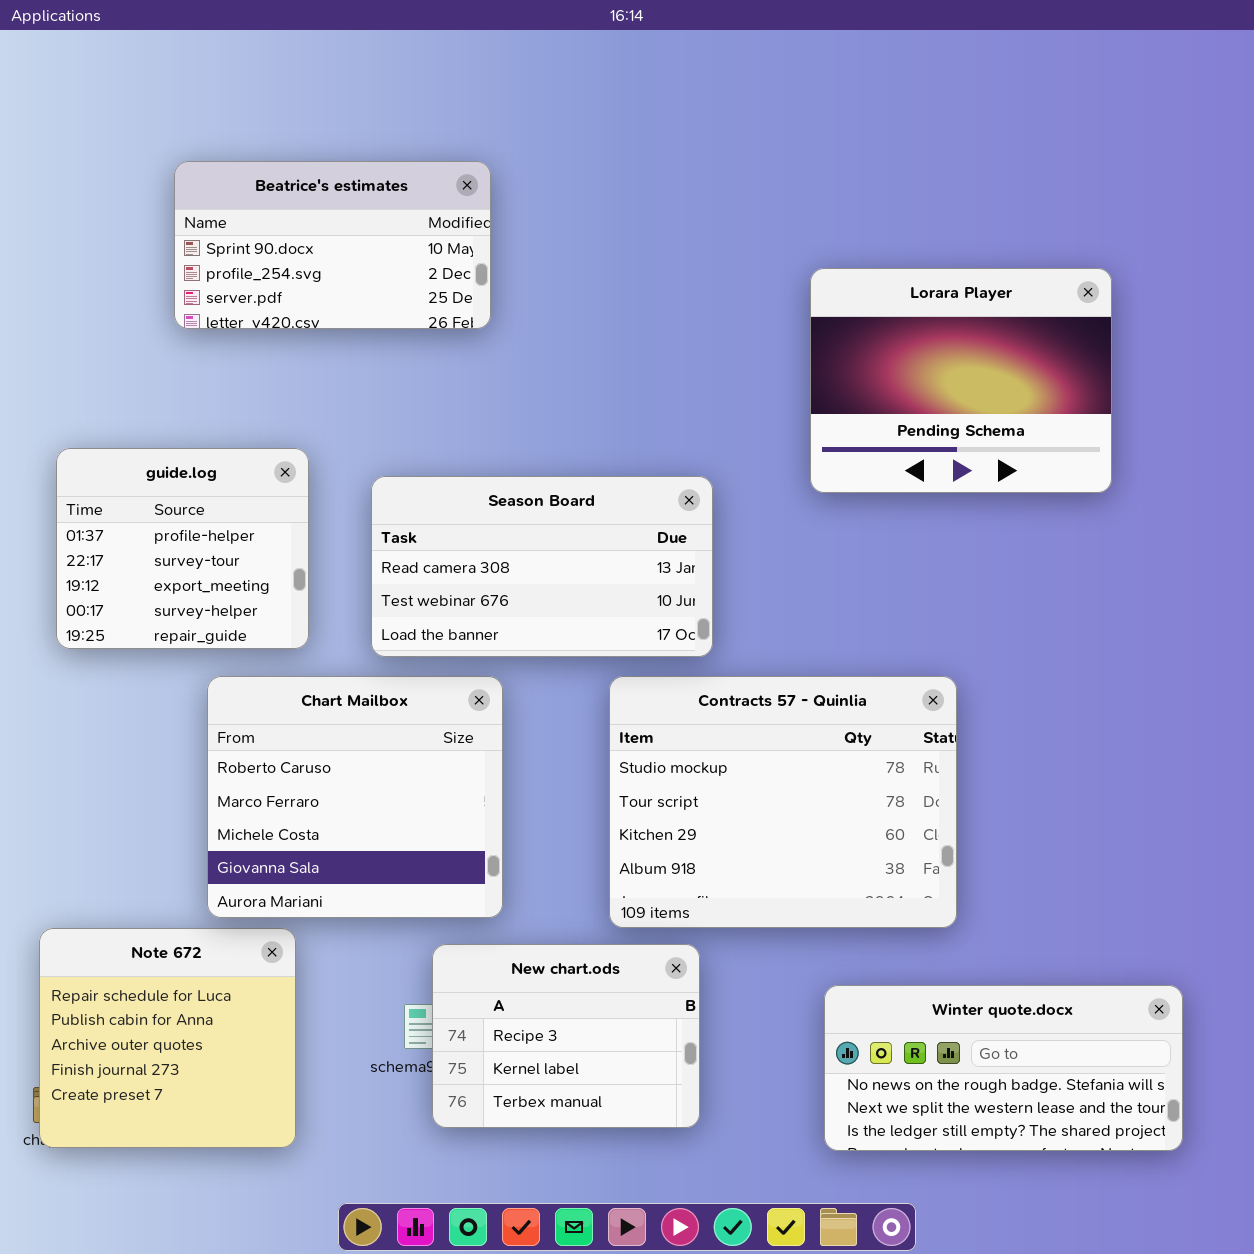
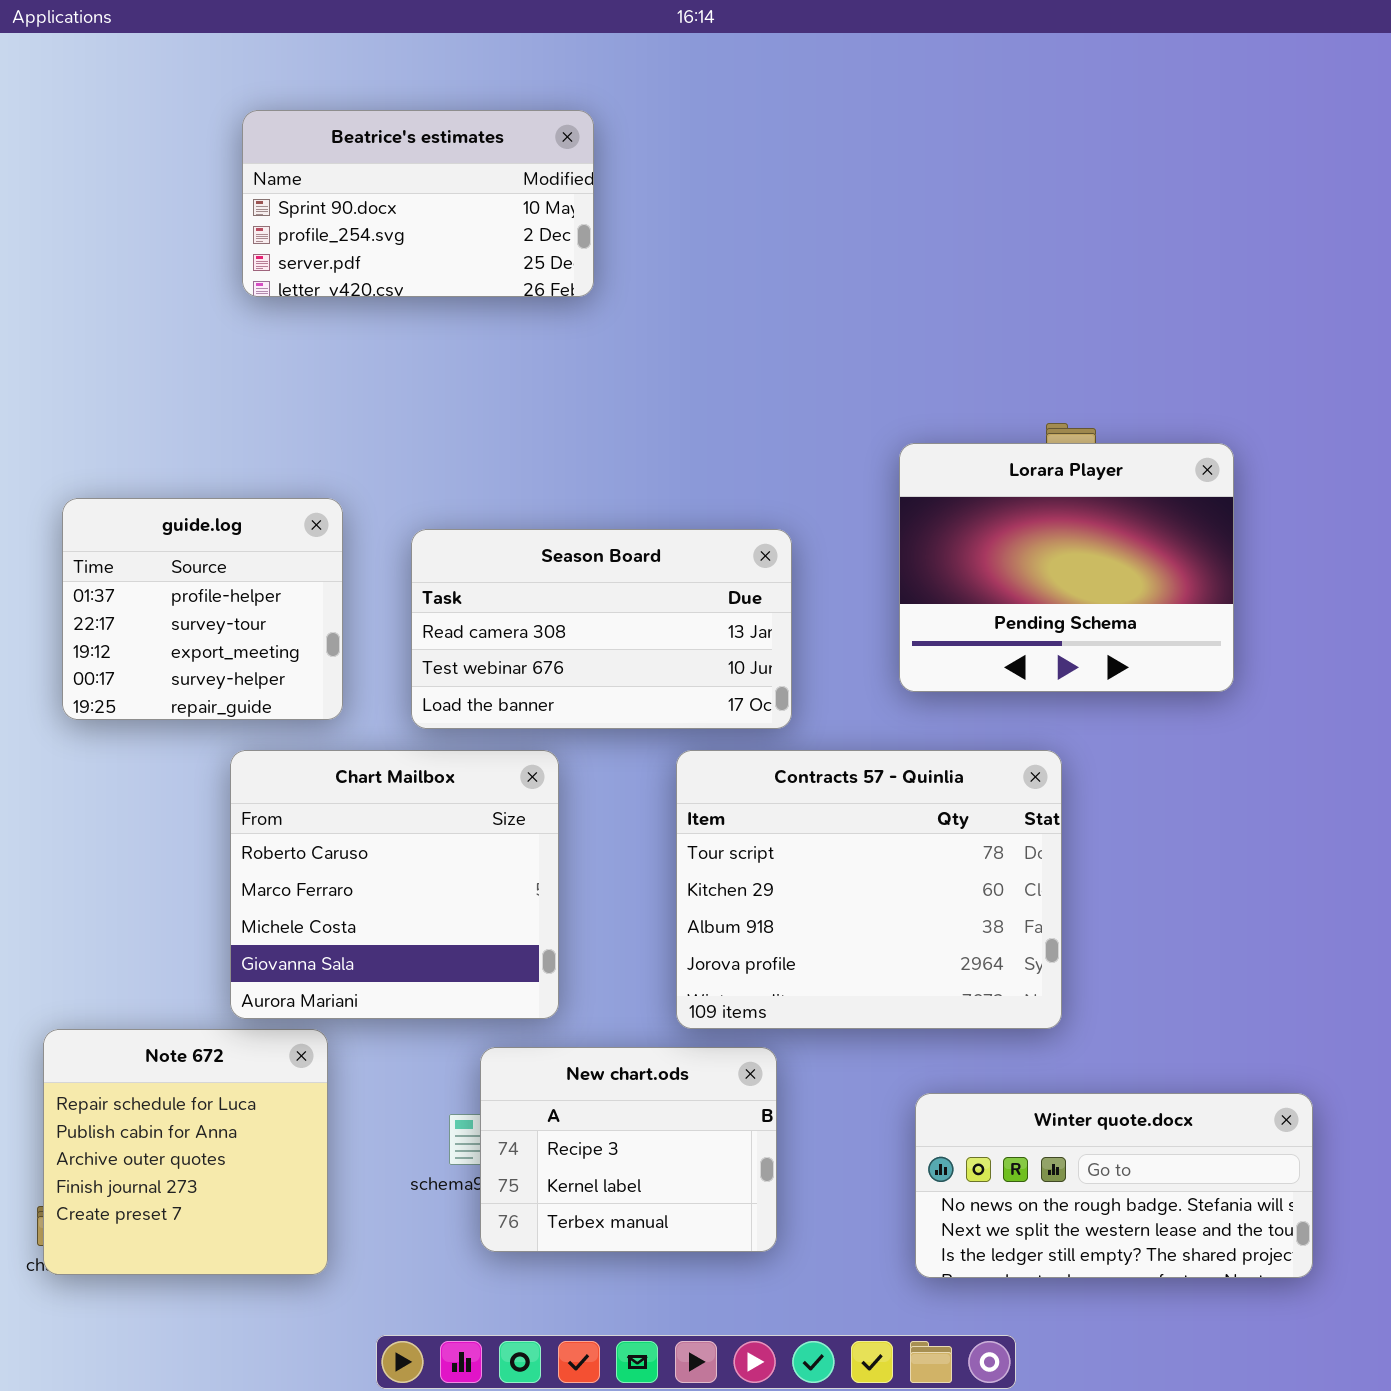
Beatrice's estimates: [174,161,491,329] -> [242,110,594,297], moved
Lorara Player: [810,268,1112,493] -> [899,443,1234,692], moved
Contracts 57 - Quinlia: [609,676,957,928] -> [676,750,1062,1029], scrolled down 1 row

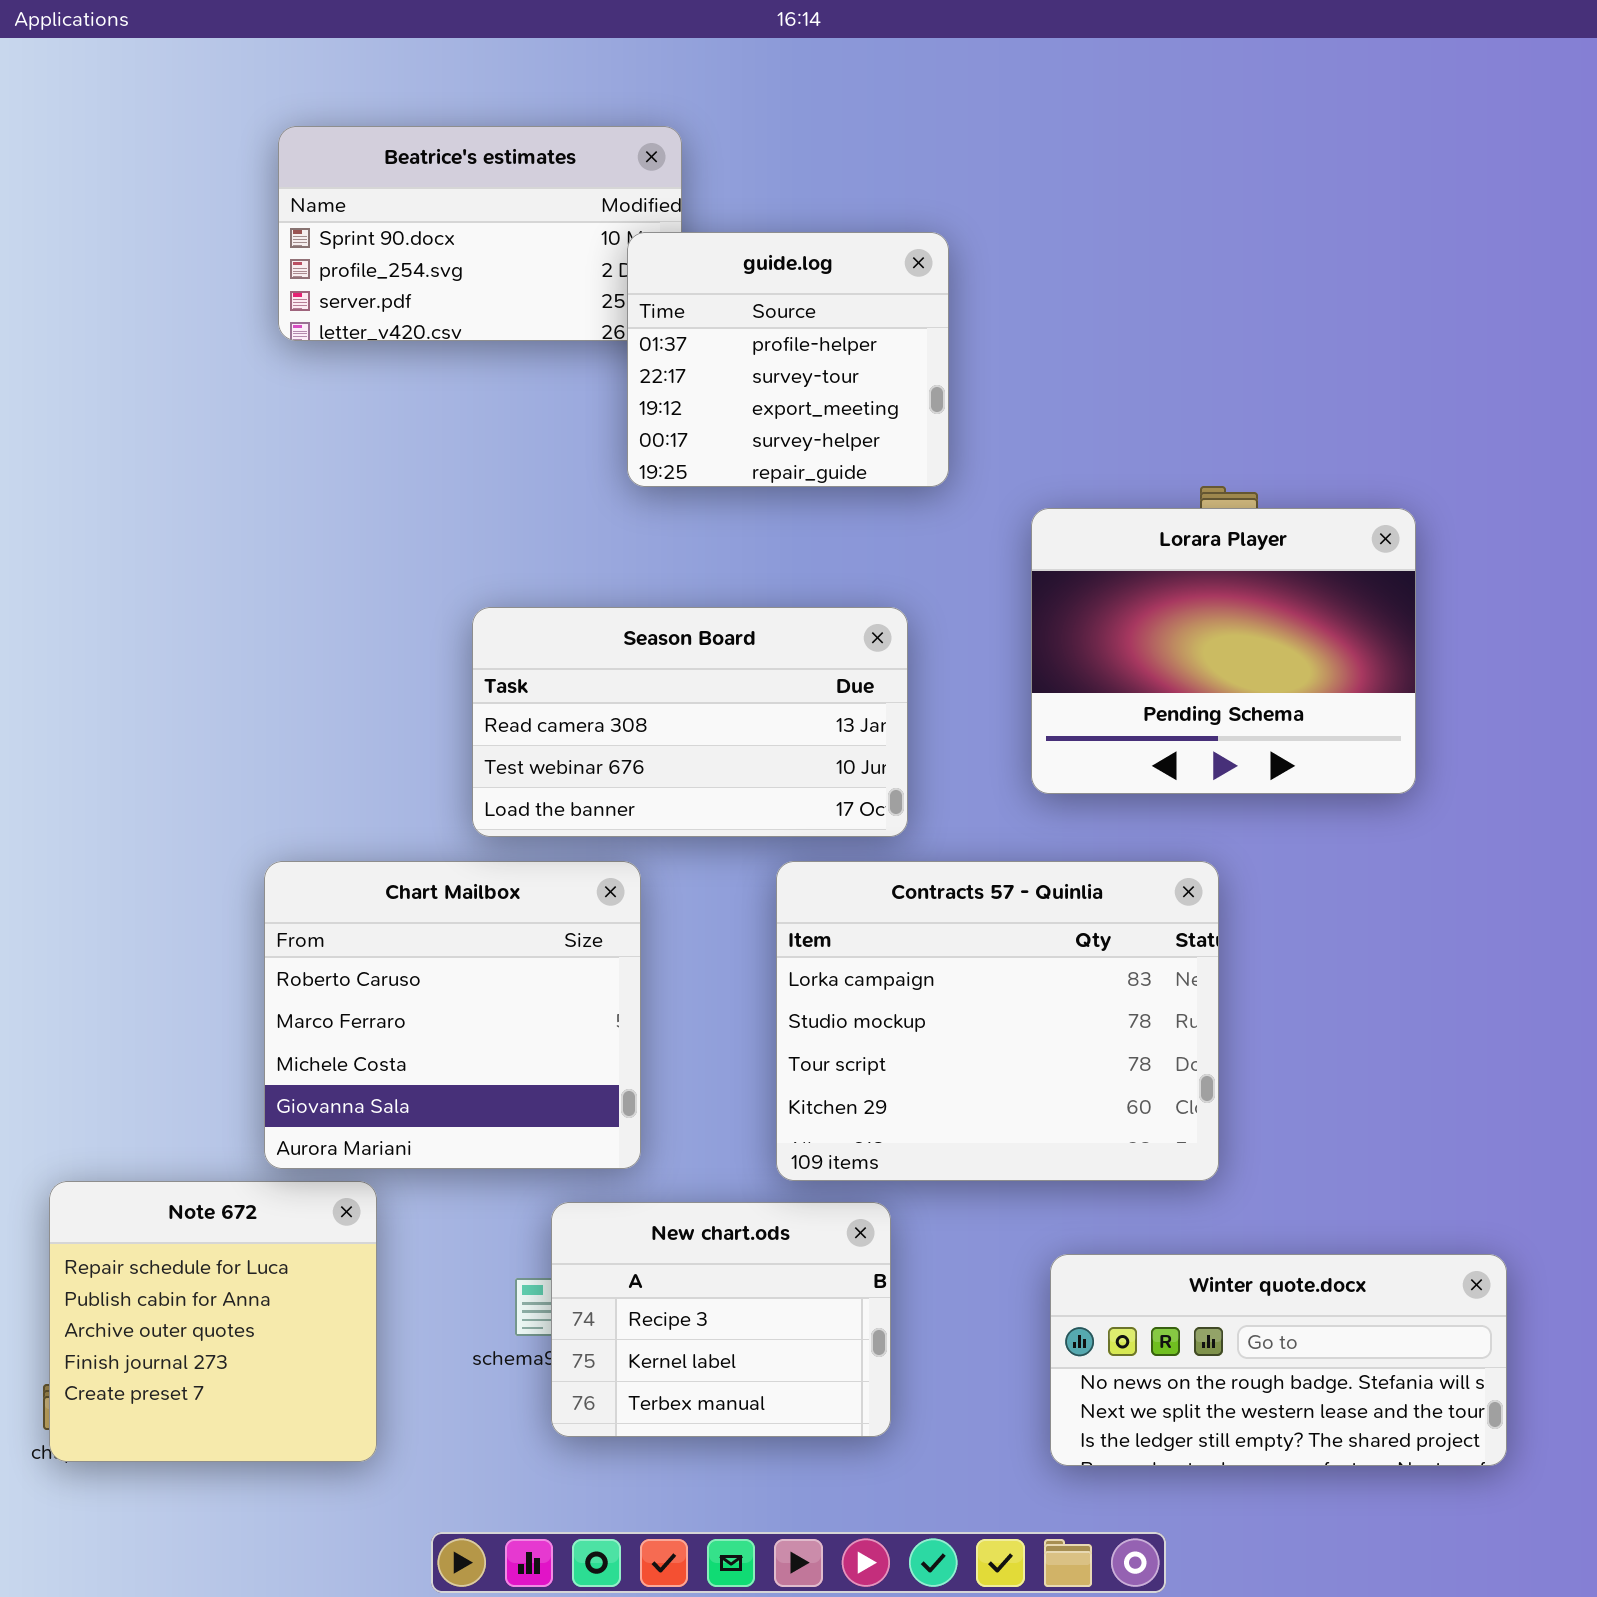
guide.log: [62,498,343,720] -> [627,232,949,487], moved
Contracts 57 - Quinlia: [676,750,1062,1029] -> [776,861,1219,1181], scrolled up 2 rows

